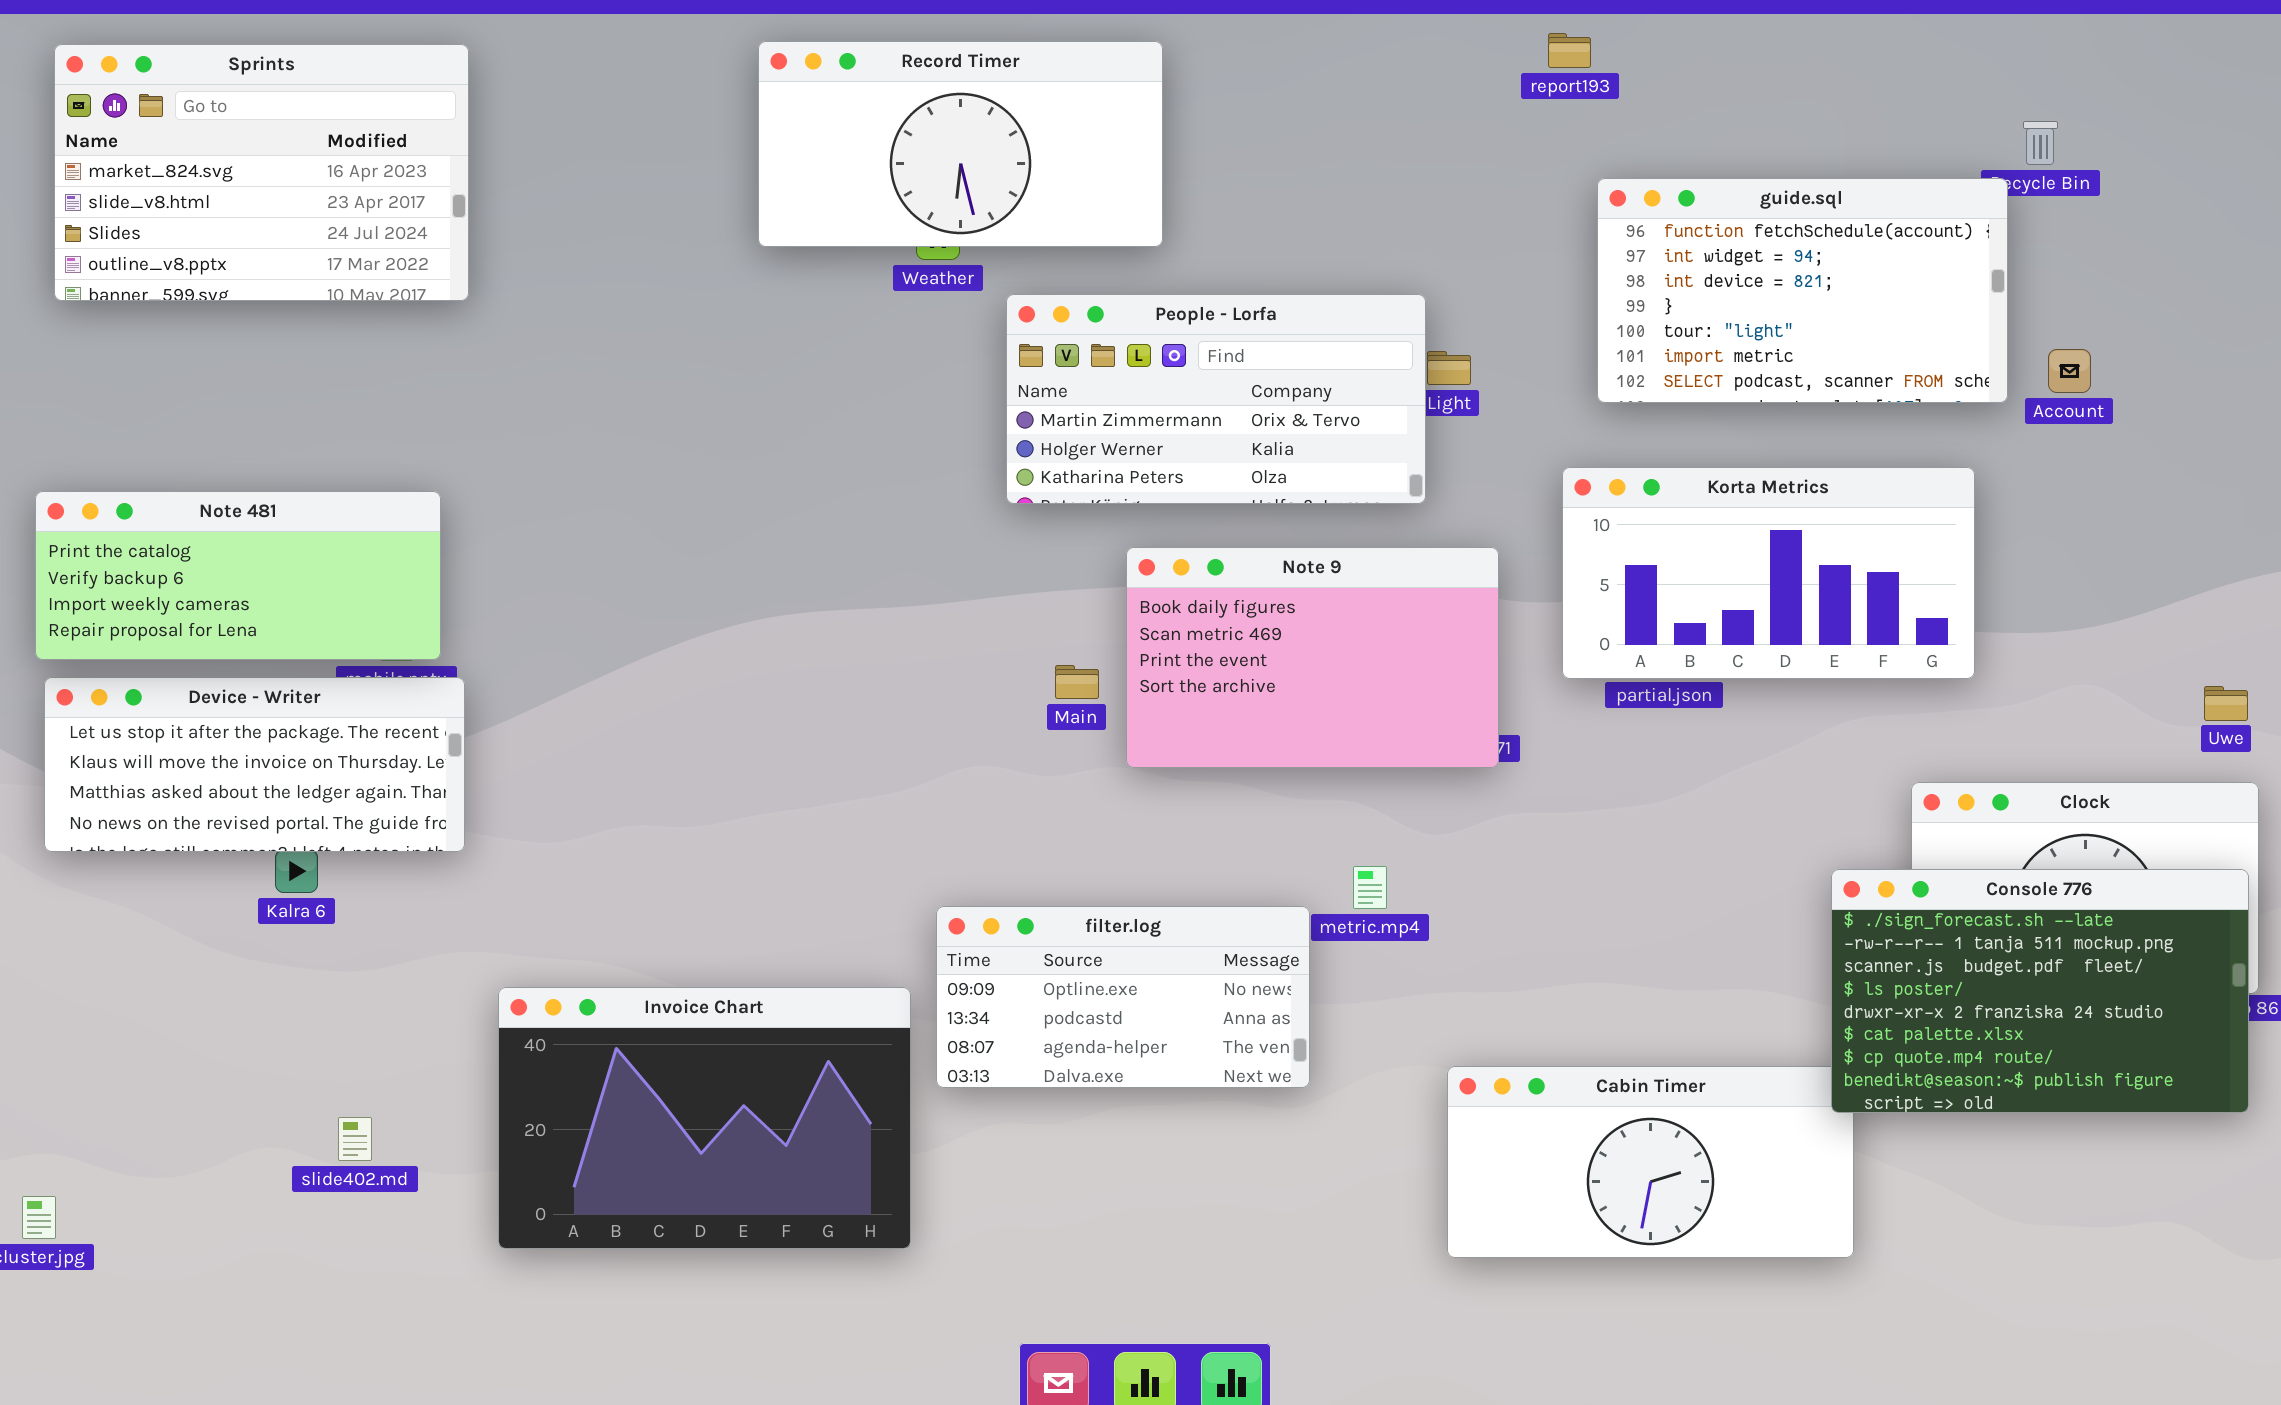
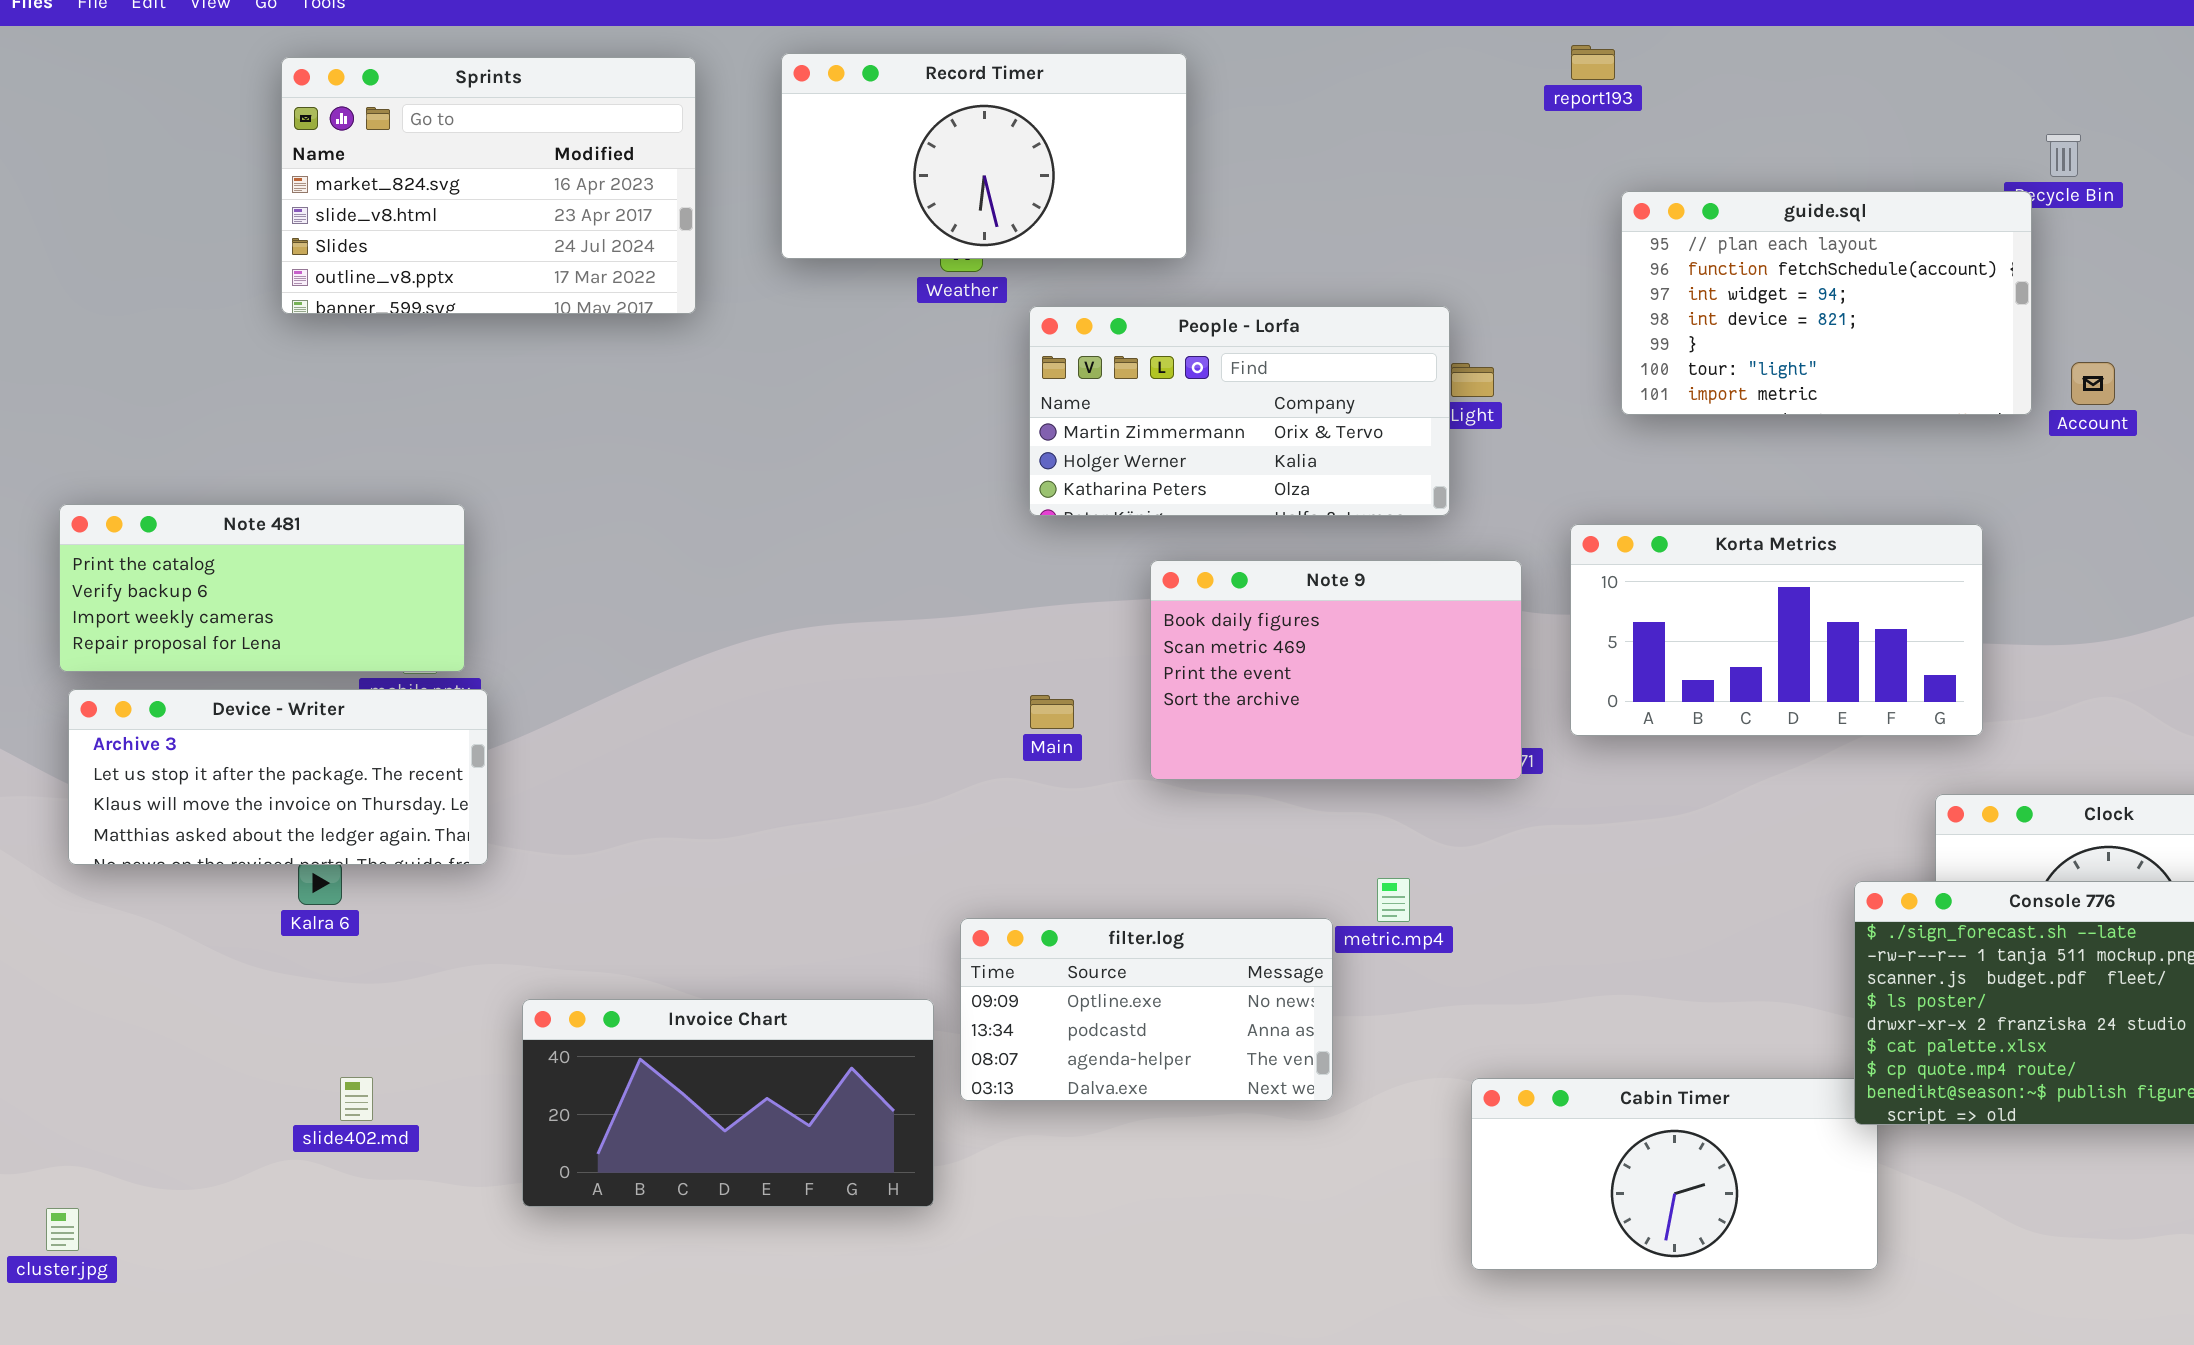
Sprints: [54,44,469,301] -> [281,57,696,314], moved
guide.sql: [1597,178,2008,403] -> [1621,191,2032,415], scrolled up 1 row
Korta Metrics: [1562,467,1975,679] -> [1570,524,1983,736], moved
Main: [1055,665,1099,699] -> [1030,695,1074,729], moved
Device - Writer: [44,677,465,852] -> [68,689,488,865], scrolled up 1 row
Invoice Chart: [498,987,911,1249] -> [522,999,934,1207], resized
slide402.md: [338,1117,372,1161] -> [340,1077,373,1121], moved

